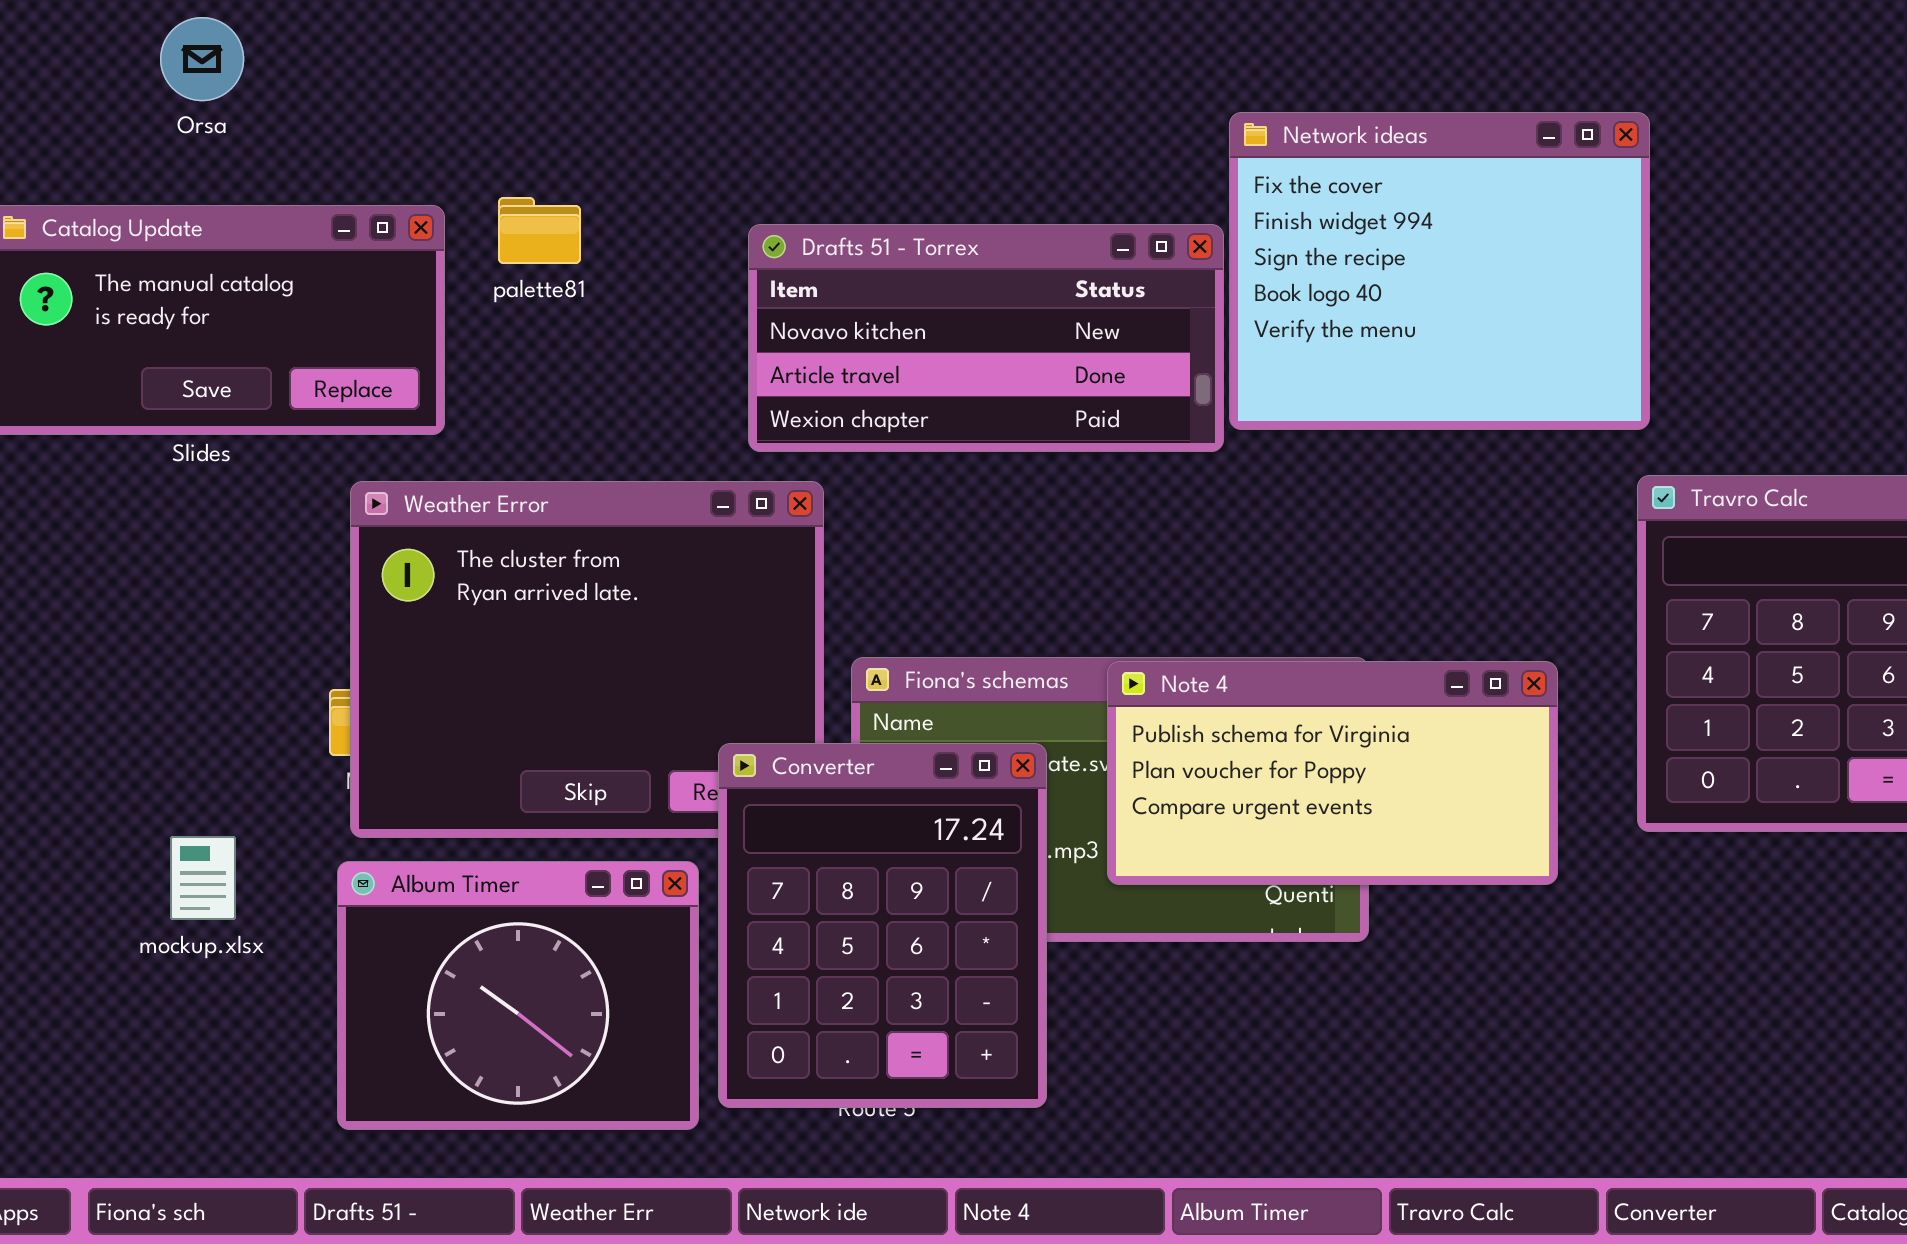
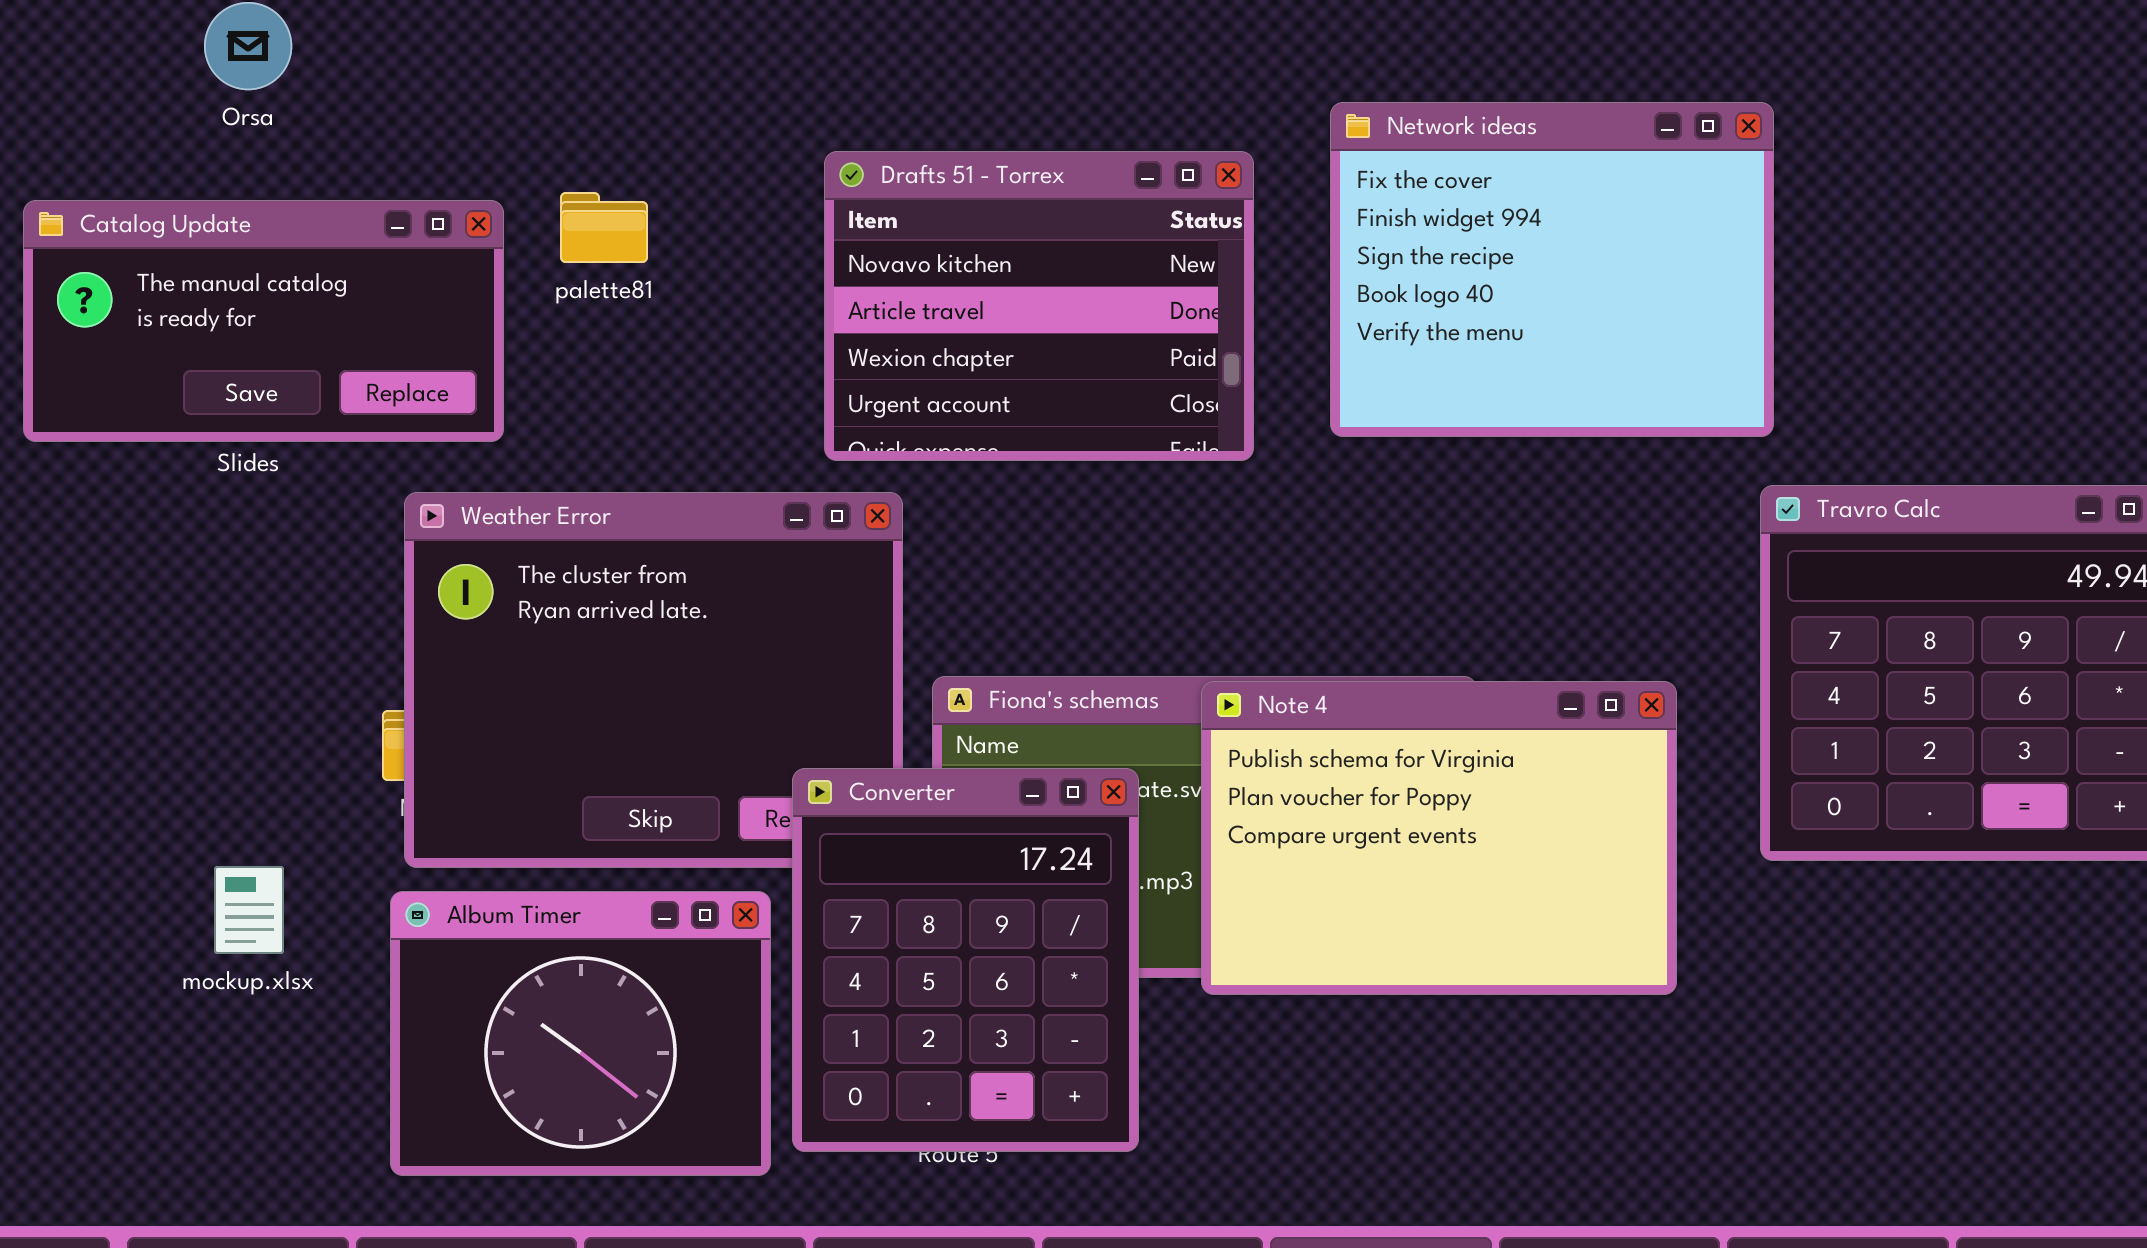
Drafts 51 - Torrex: [748,224,1224,452] -> [824,151,1254,461], resized
Note 4: [1107,661,1558,885] -> [1201,681,1677,995], resized

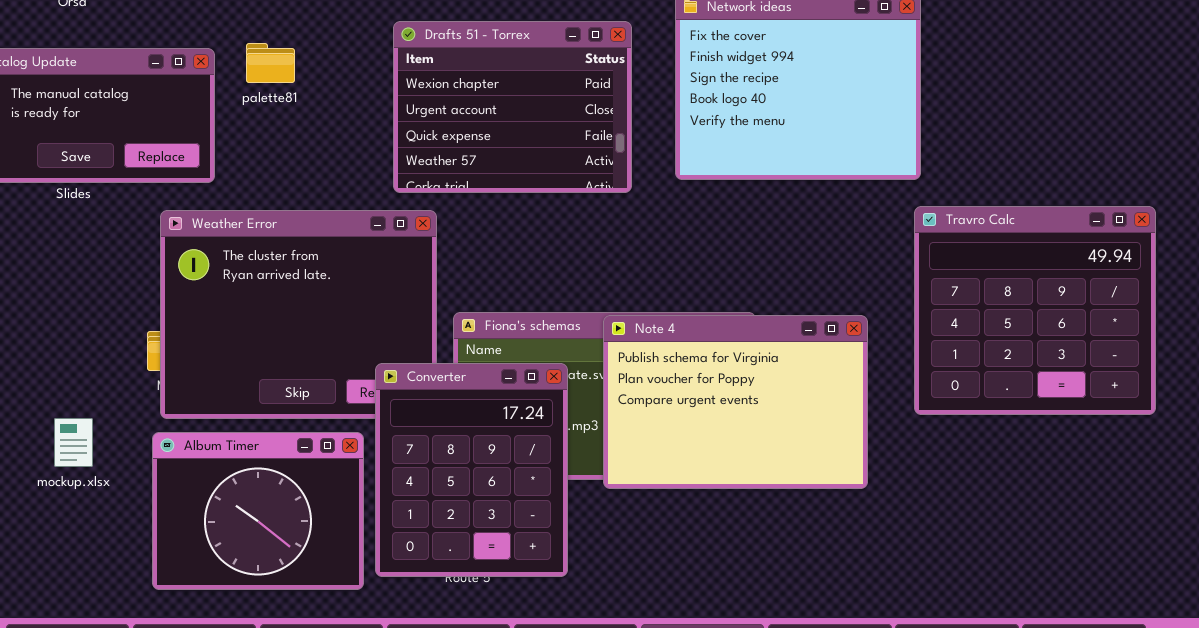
Drafts 51 - Torrex: [824,151,1254,461] -> [393,21,632,193], scrolled down 2 rows

